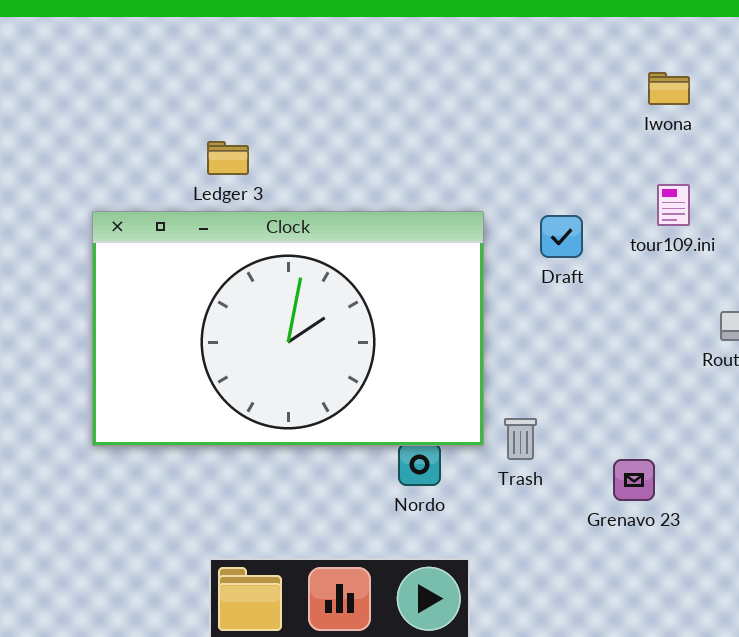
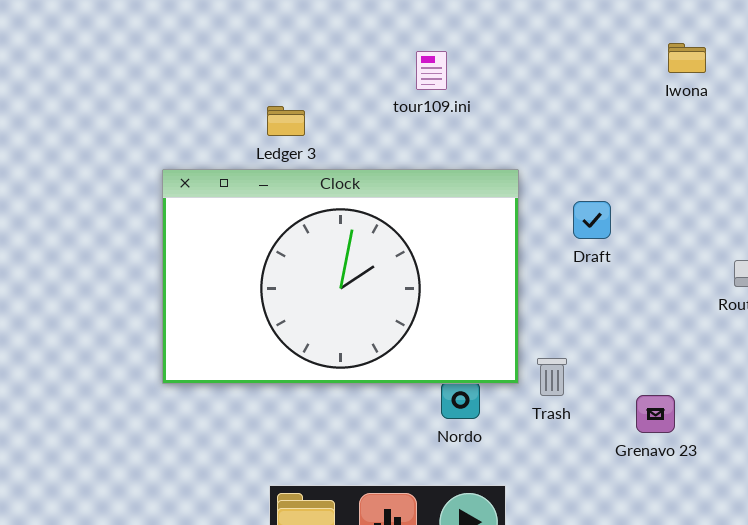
tour109.ini: [657,184,690,226] -> [416,51,447,90], moved
Draft: [540,215,583,258] -> [573,201,611,239], moved

